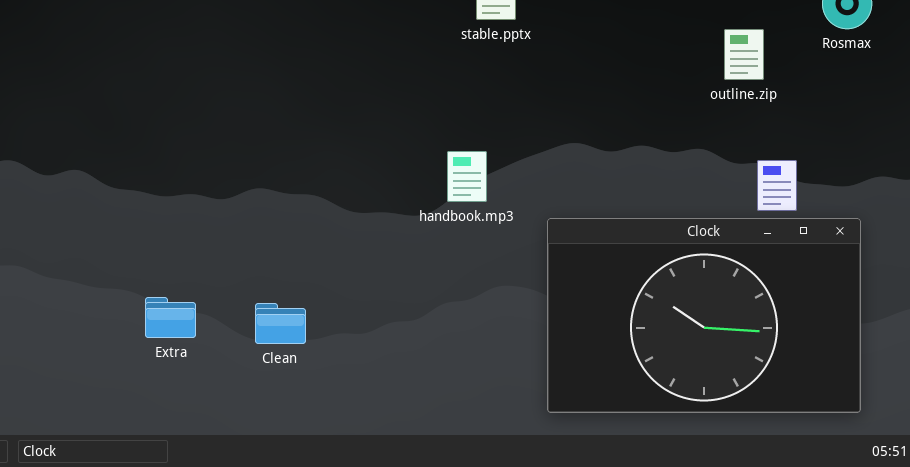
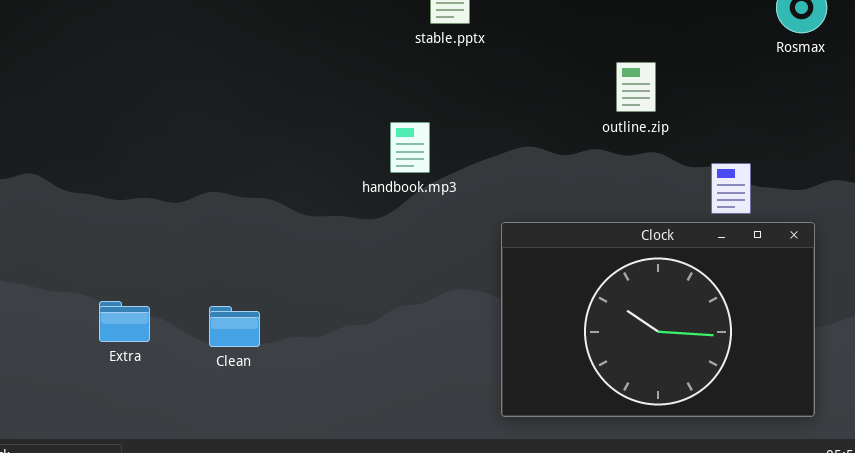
outline.zip: [724,29,764,80] -> [616,62,656,112], moved
handbook.mp3: [447,151,487,202] -> [390,122,430,173], moved

